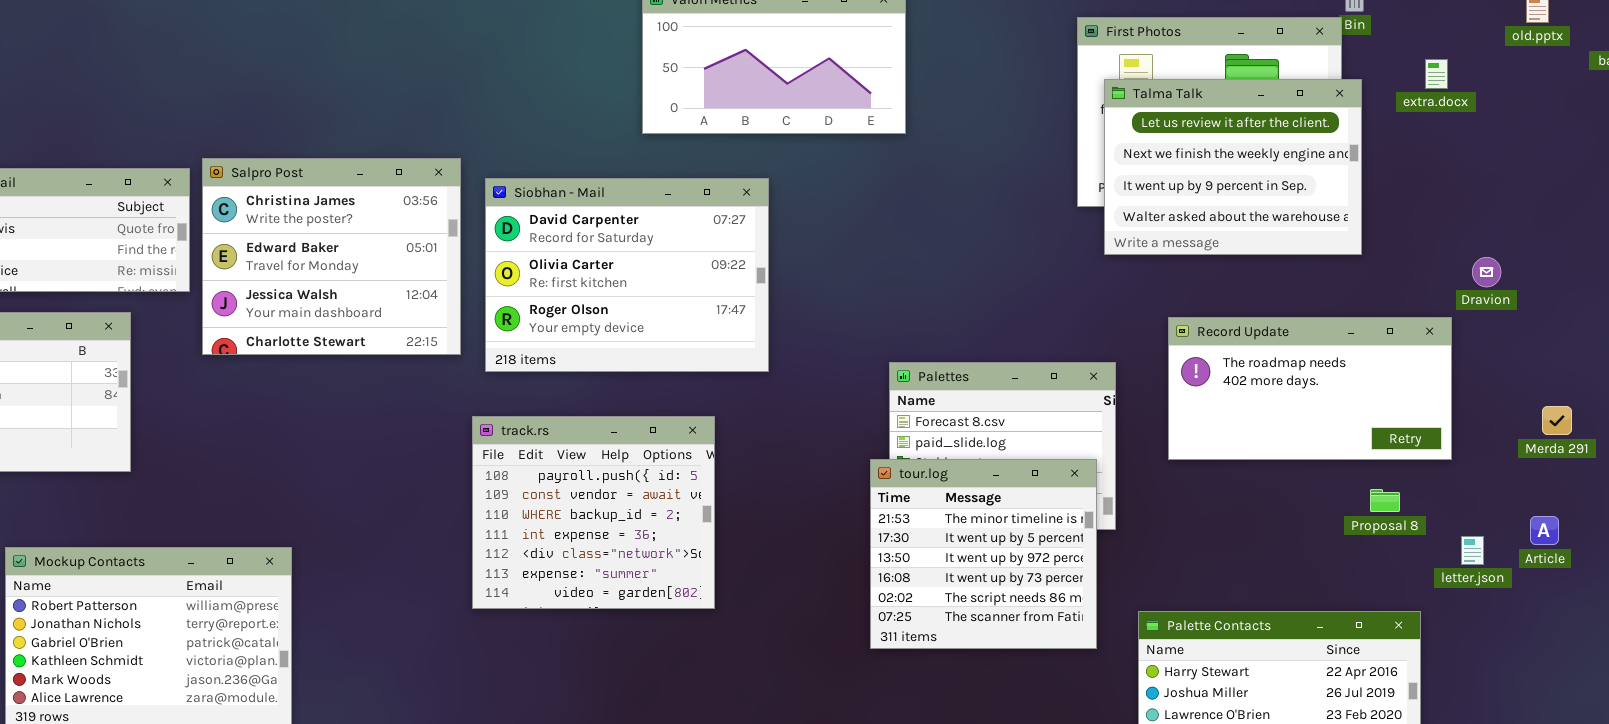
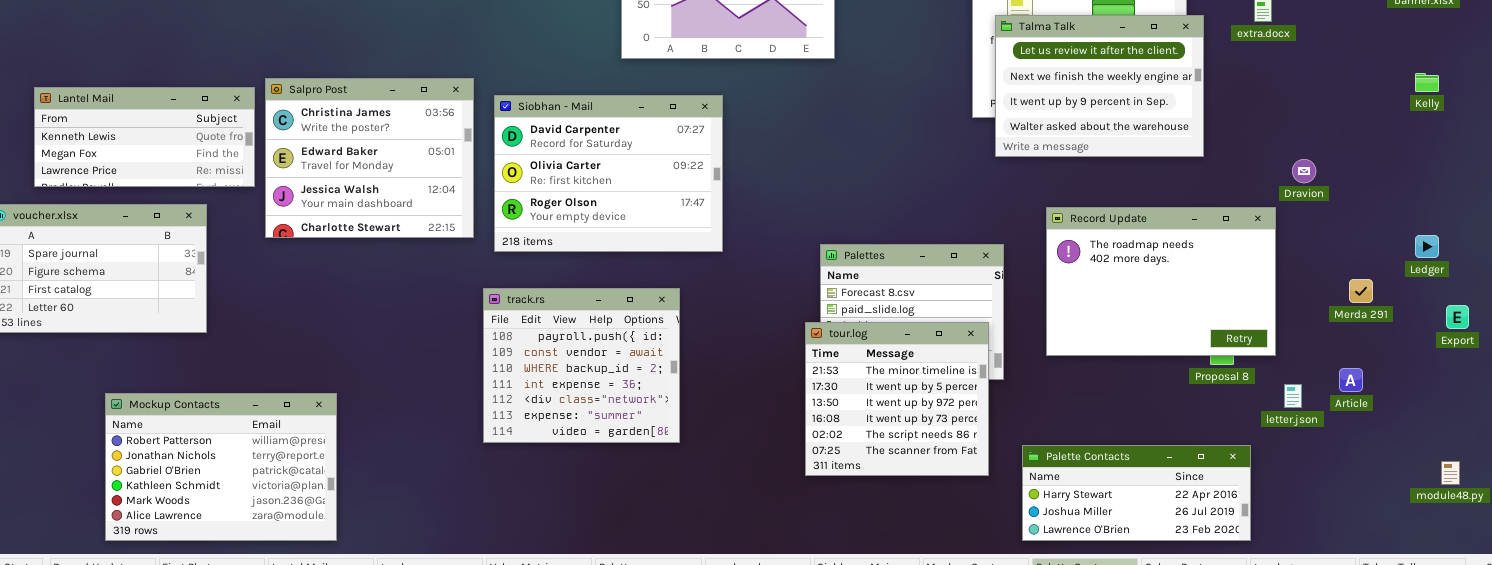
Record Update: [1168,317,1452,460] -> [1046,207,1276,356], resized

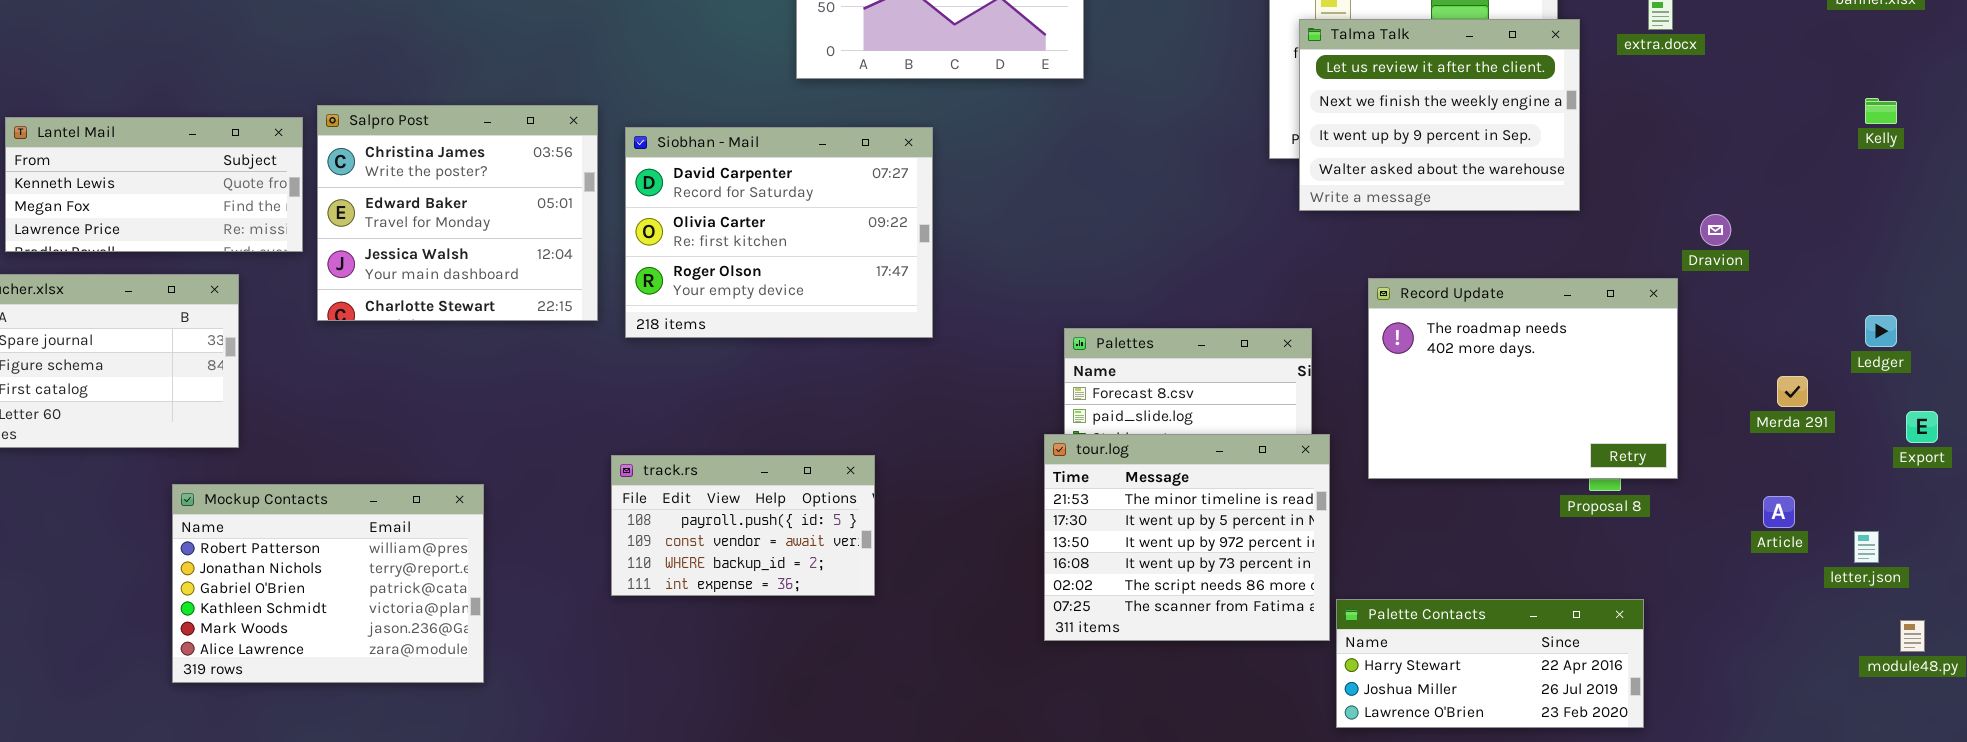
track.rs: [483,288,680,443] -> [611,455,875,596], resized
tour.log: [805,322,989,476] -> [1044,434,1330,641], resized
letter.json: [1284,384,1302,408] -> [1854,531,1879,563], moved
Mockup Contacts: [105,393,337,541] -> [172,484,484,683], moved

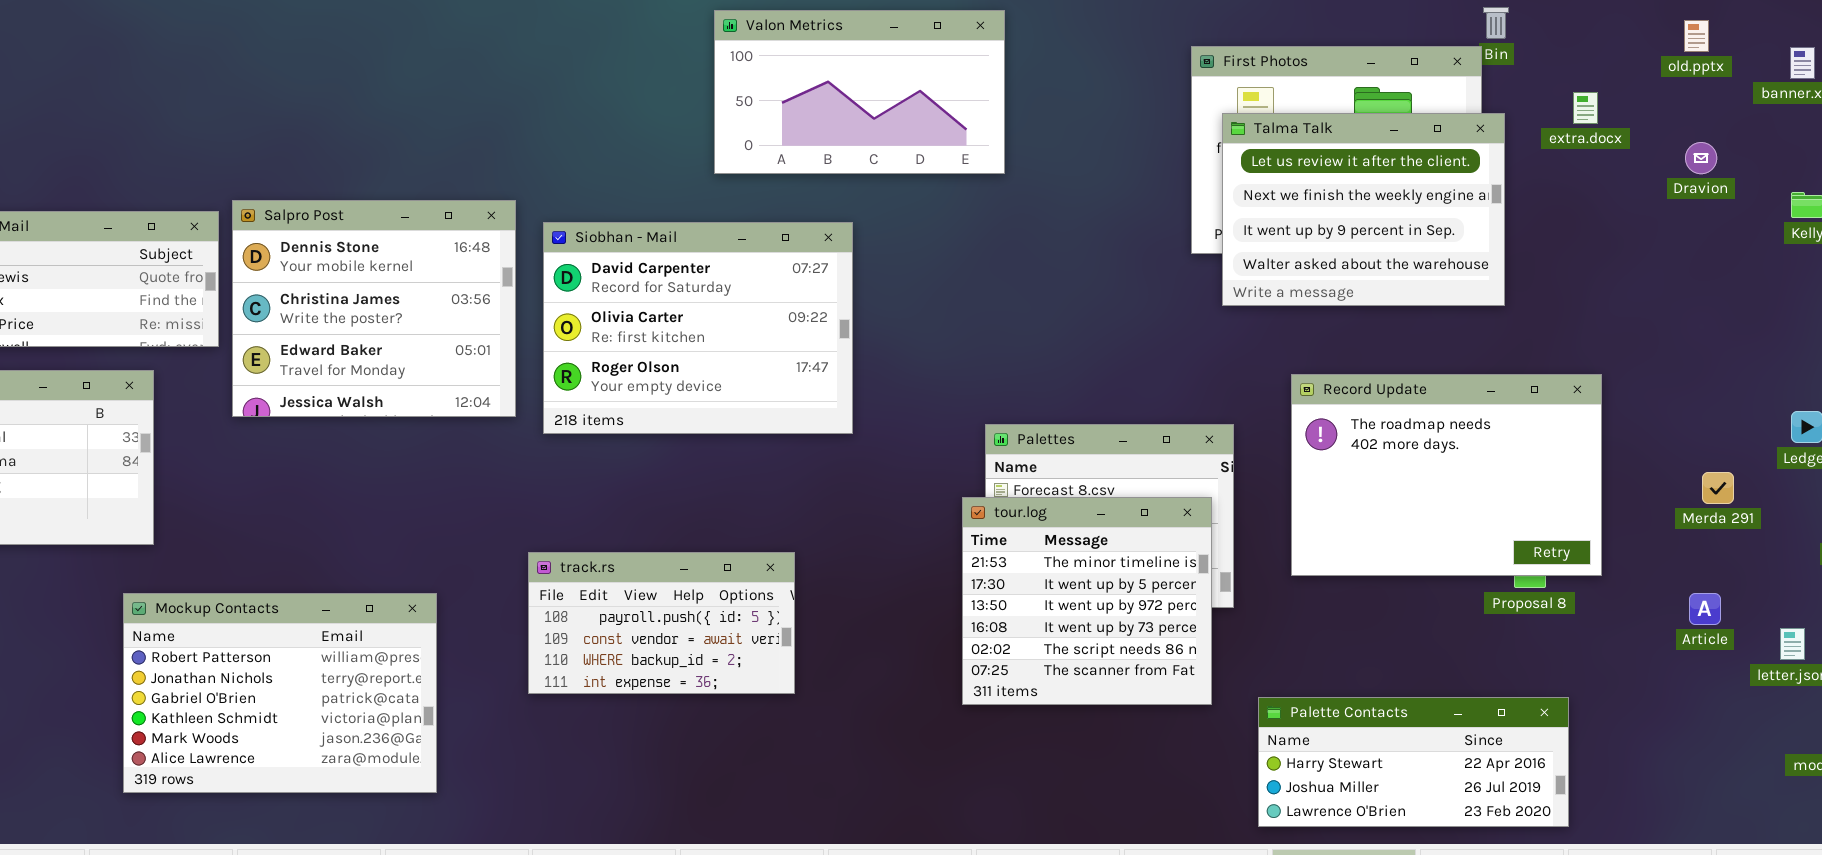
Salpro Post: [317,105,598,321] -> [232,200,516,417], scrolled up 1 row
Dravion: [1700,214,1731,246] -> [1685,142,1717,174], moved
tour.log: [1044,434,1330,641] -> [962,497,1212,705], moved, resized
Mockup Contacts: [172,484,484,683] -> [123,593,437,793], moved

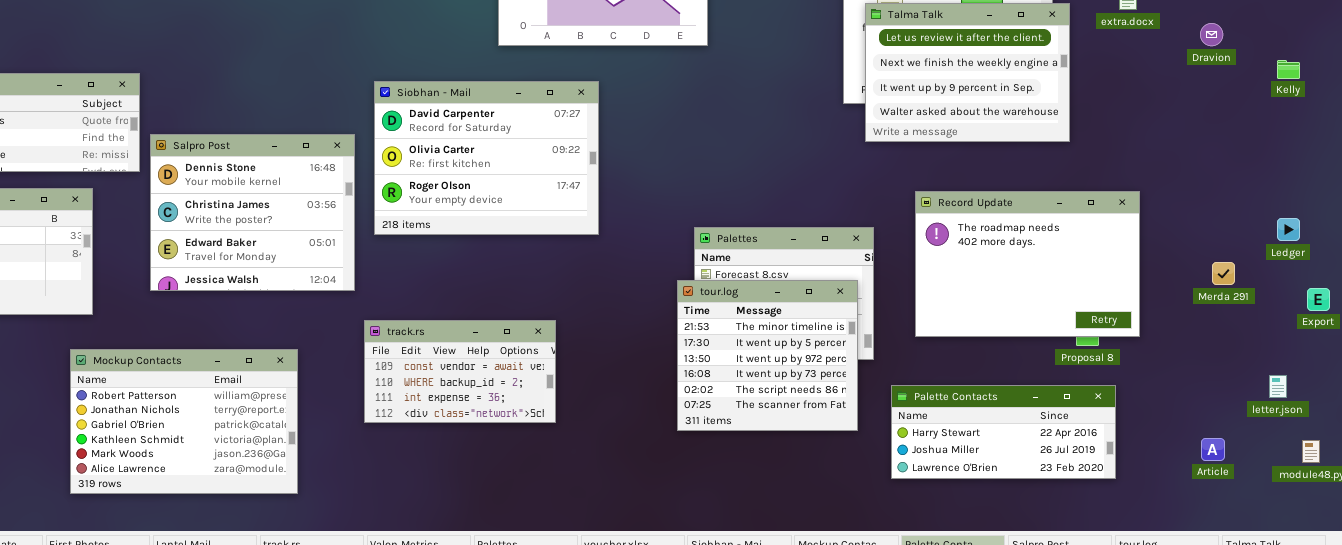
Salpro Post: [232,200,516,417] -> [150,134,355,291], moved
track.rs: [528,552,795,694] -> [364,320,556,423], scrolled down 1 row
Article: [1689,593,1721,625] -> [1201,438,1225,461], moved
Palette Contacts: [1258,697,1569,827] -> [891,385,1116,479], moved

